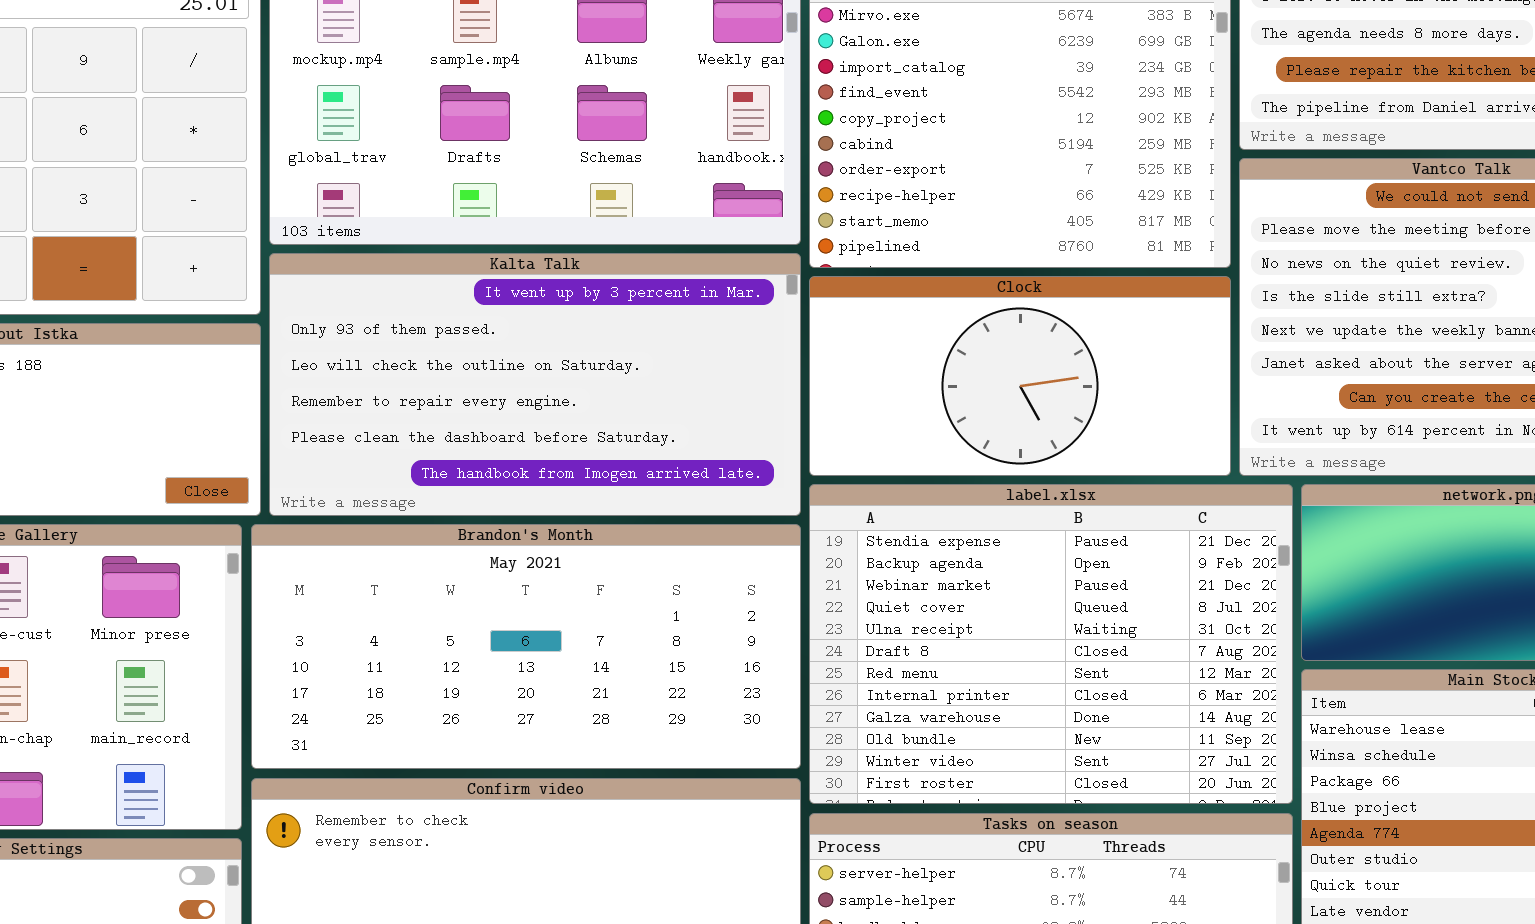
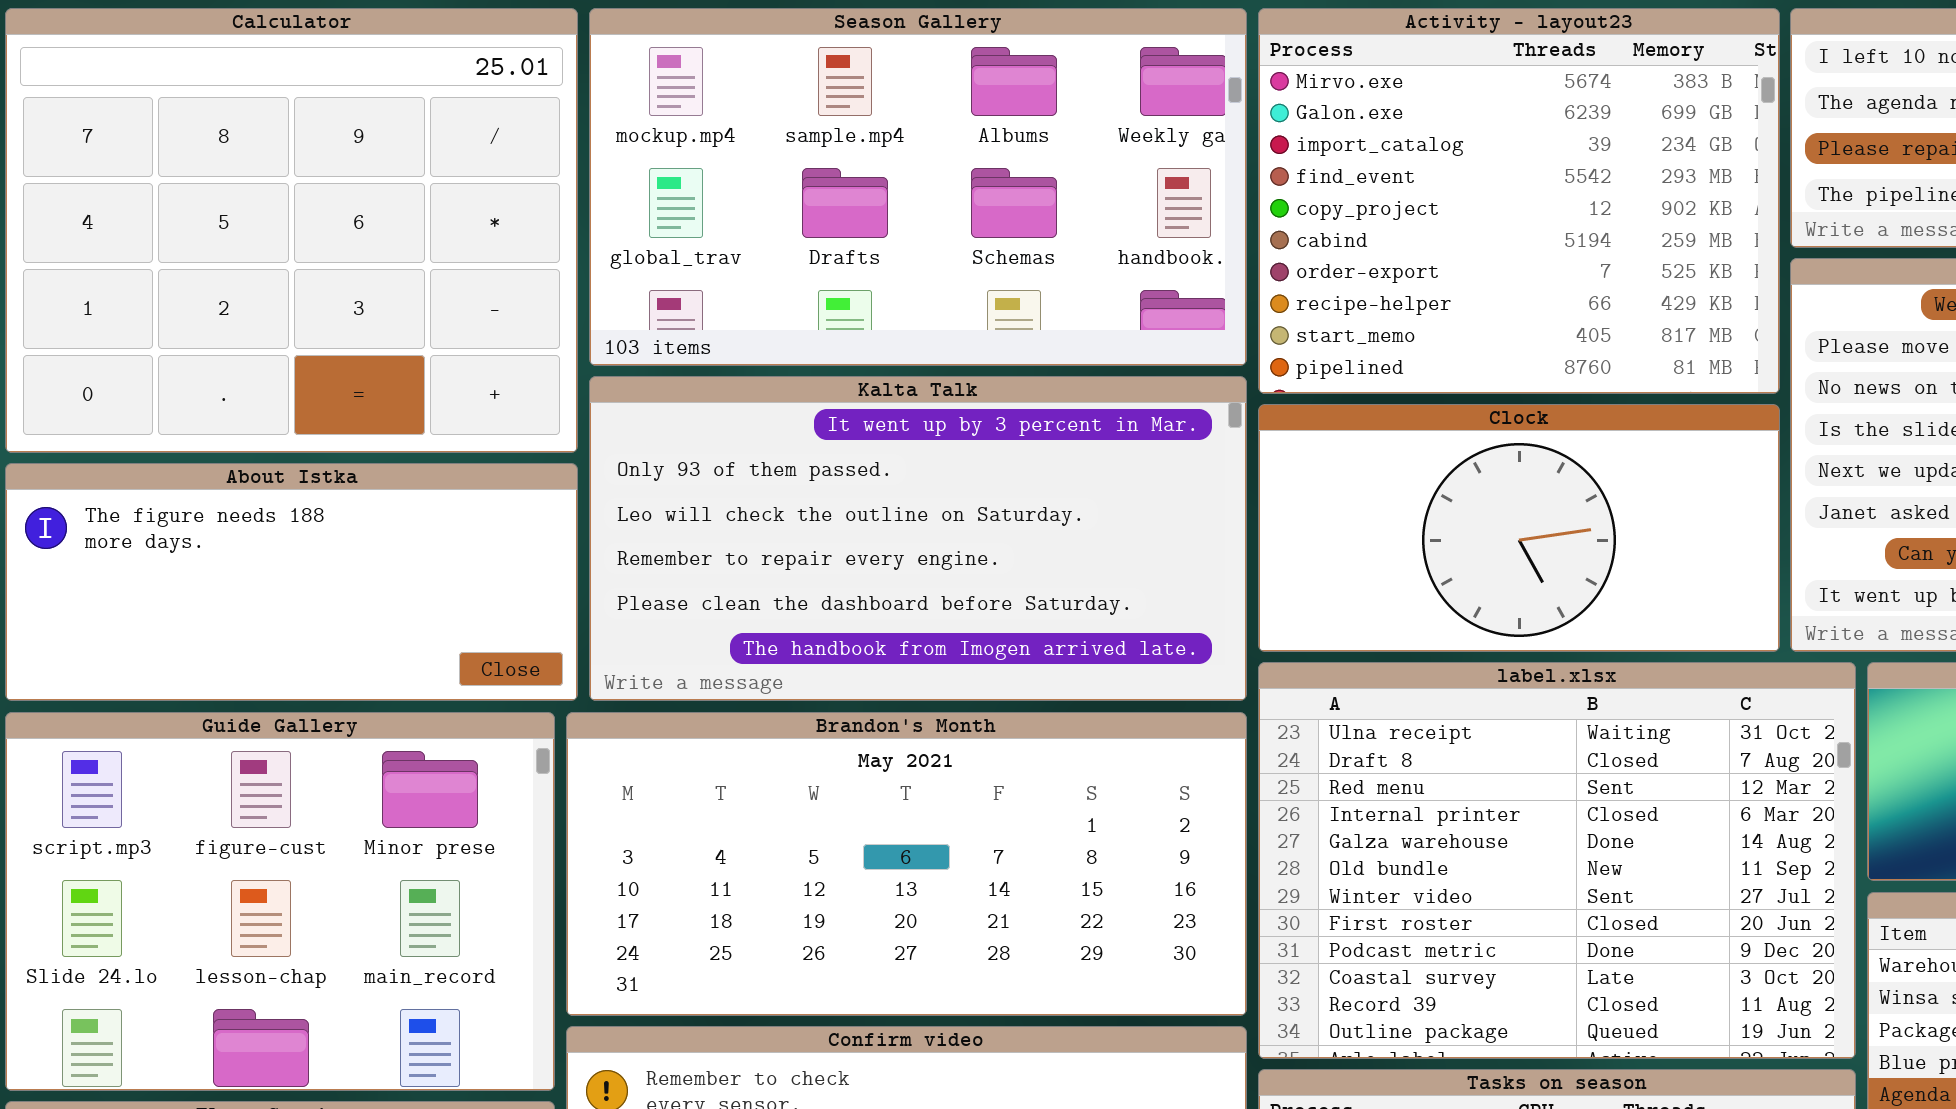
label.xlsx: [809,484,1293,804] -> [1258,662,1856,1059], scrolled down 4 rows

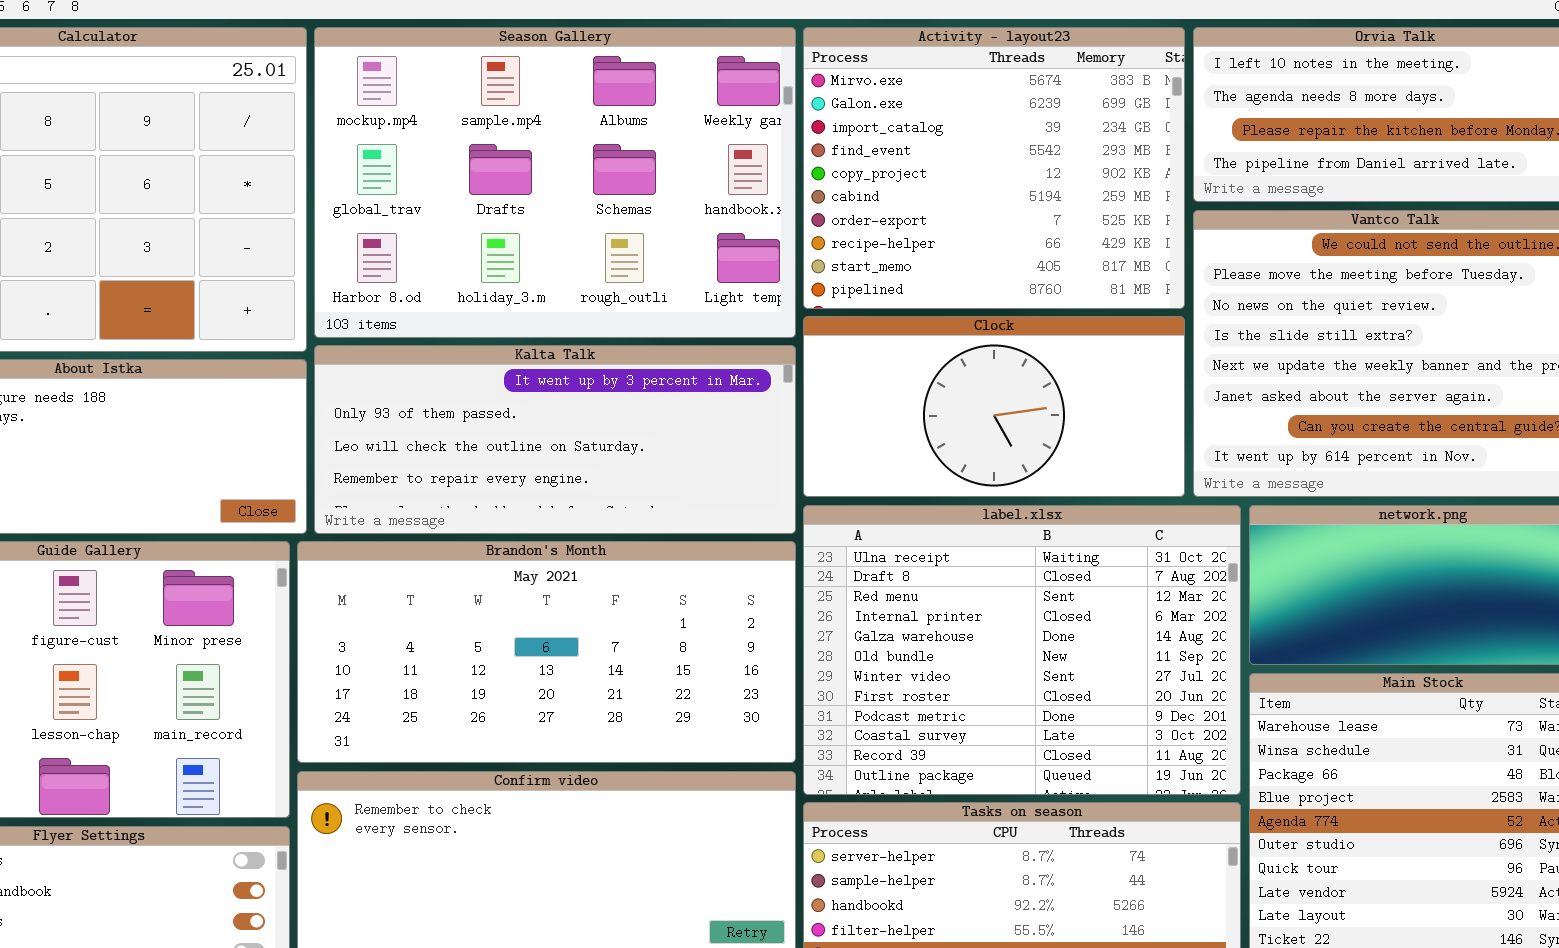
Season Gallery: [589,8,1247,366] -> [314,27,796,338], resized
Kalta Talk: [589,376,1247,701] -> [314,345,796,534], resized

